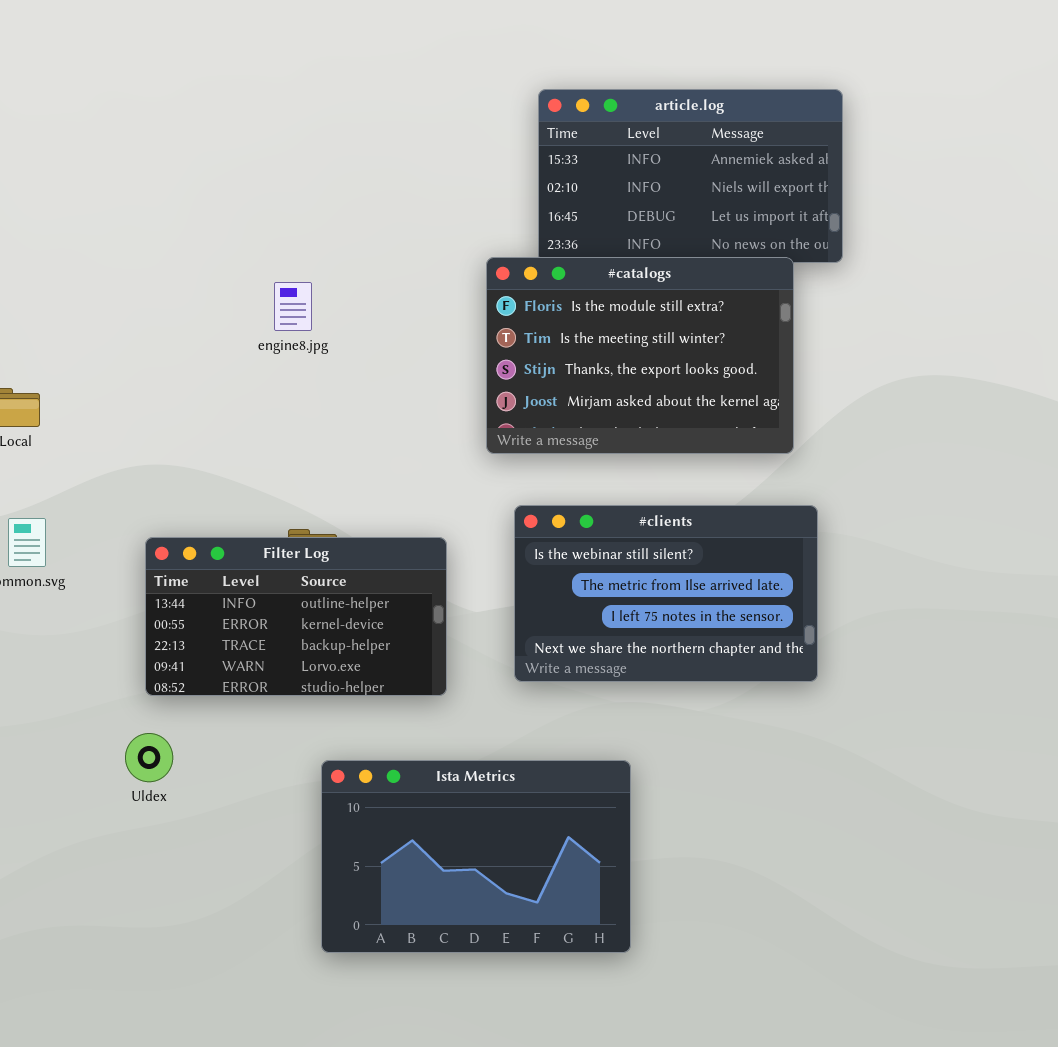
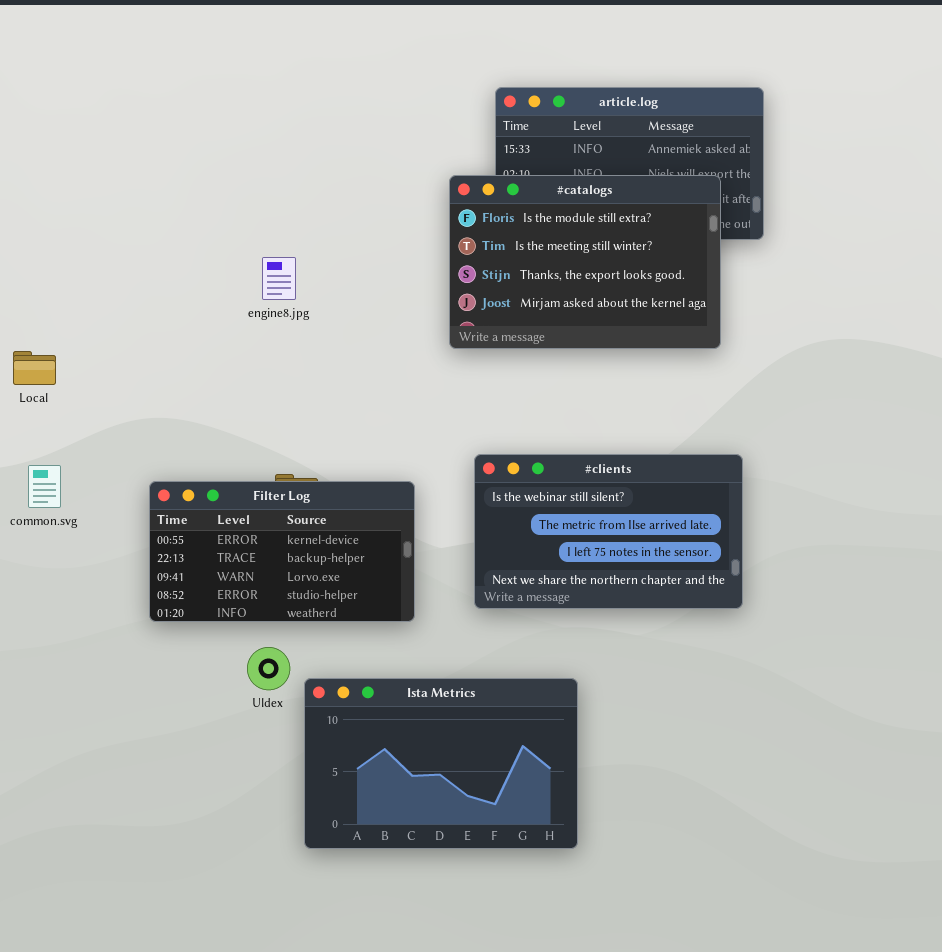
#catalogs: [486,257,794,454] -> [449,175,721,349], moved
Filter Log: [145,537,447,696] -> [149,481,415,622], scrolled down 1 row
Uldex: [125,733,173,782] -> [247,647,290,690], moved

